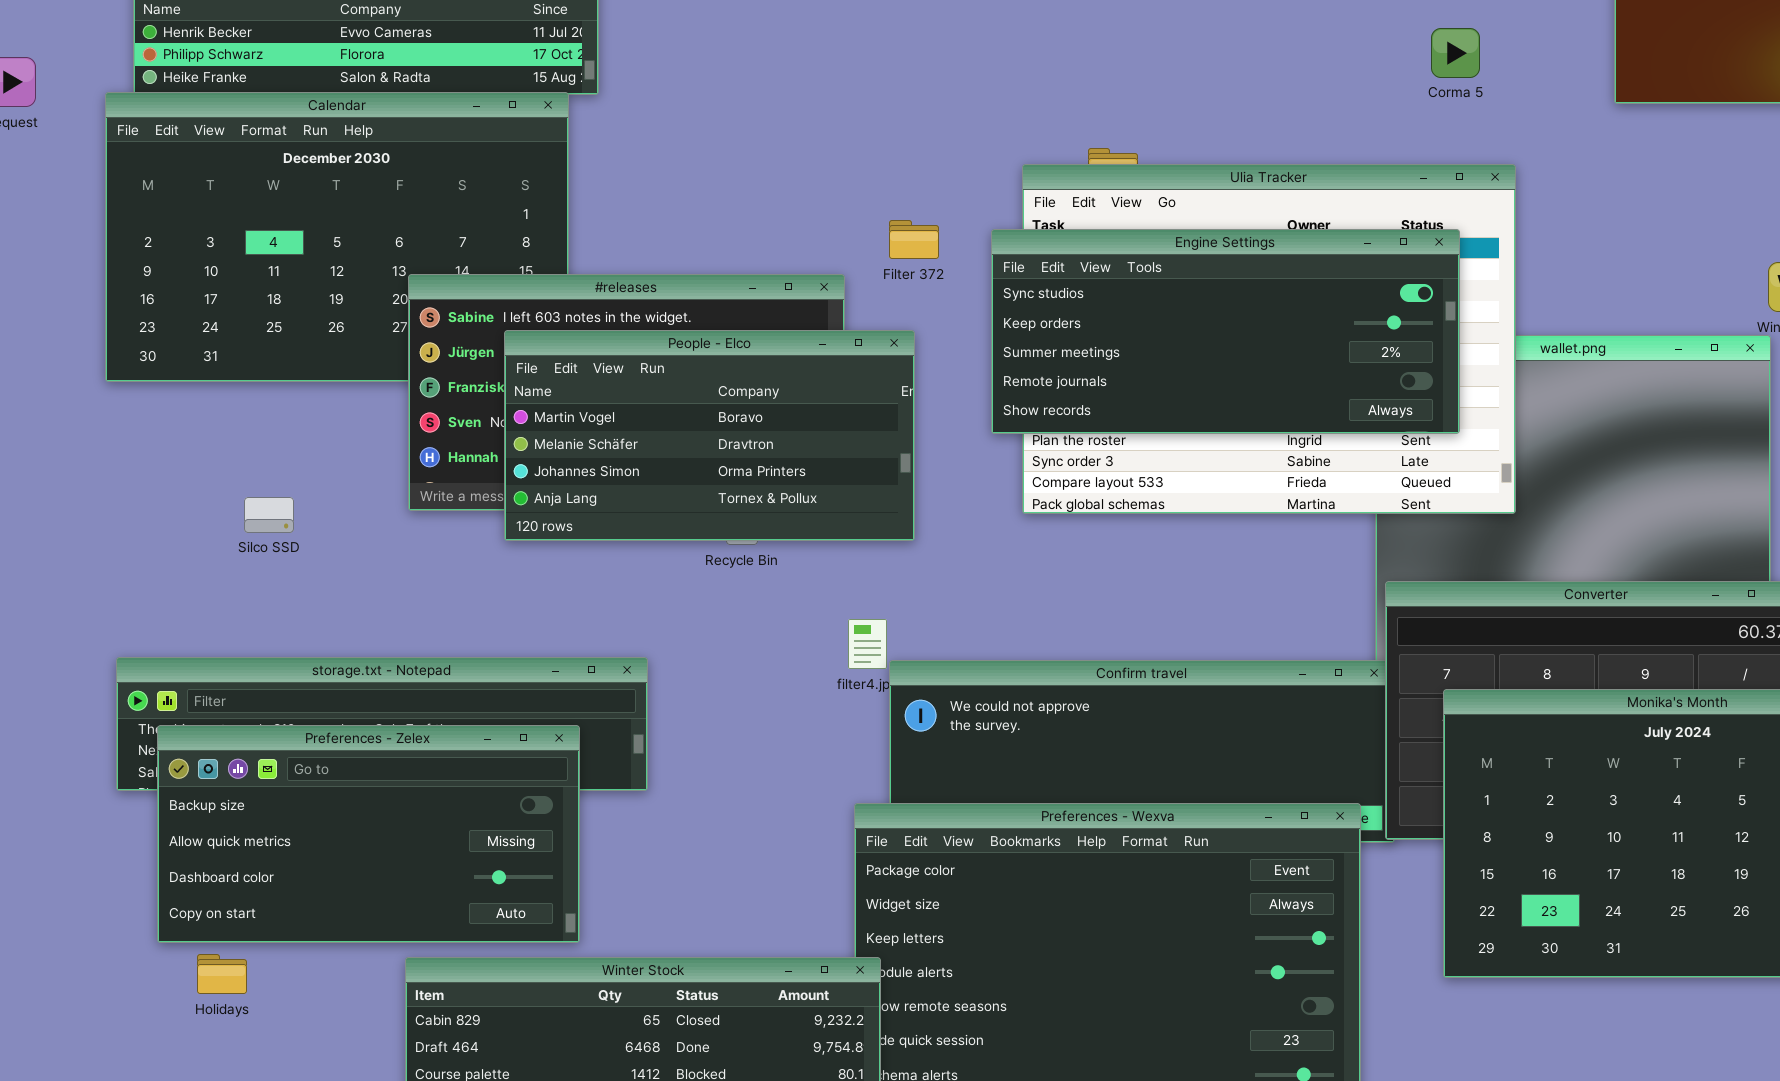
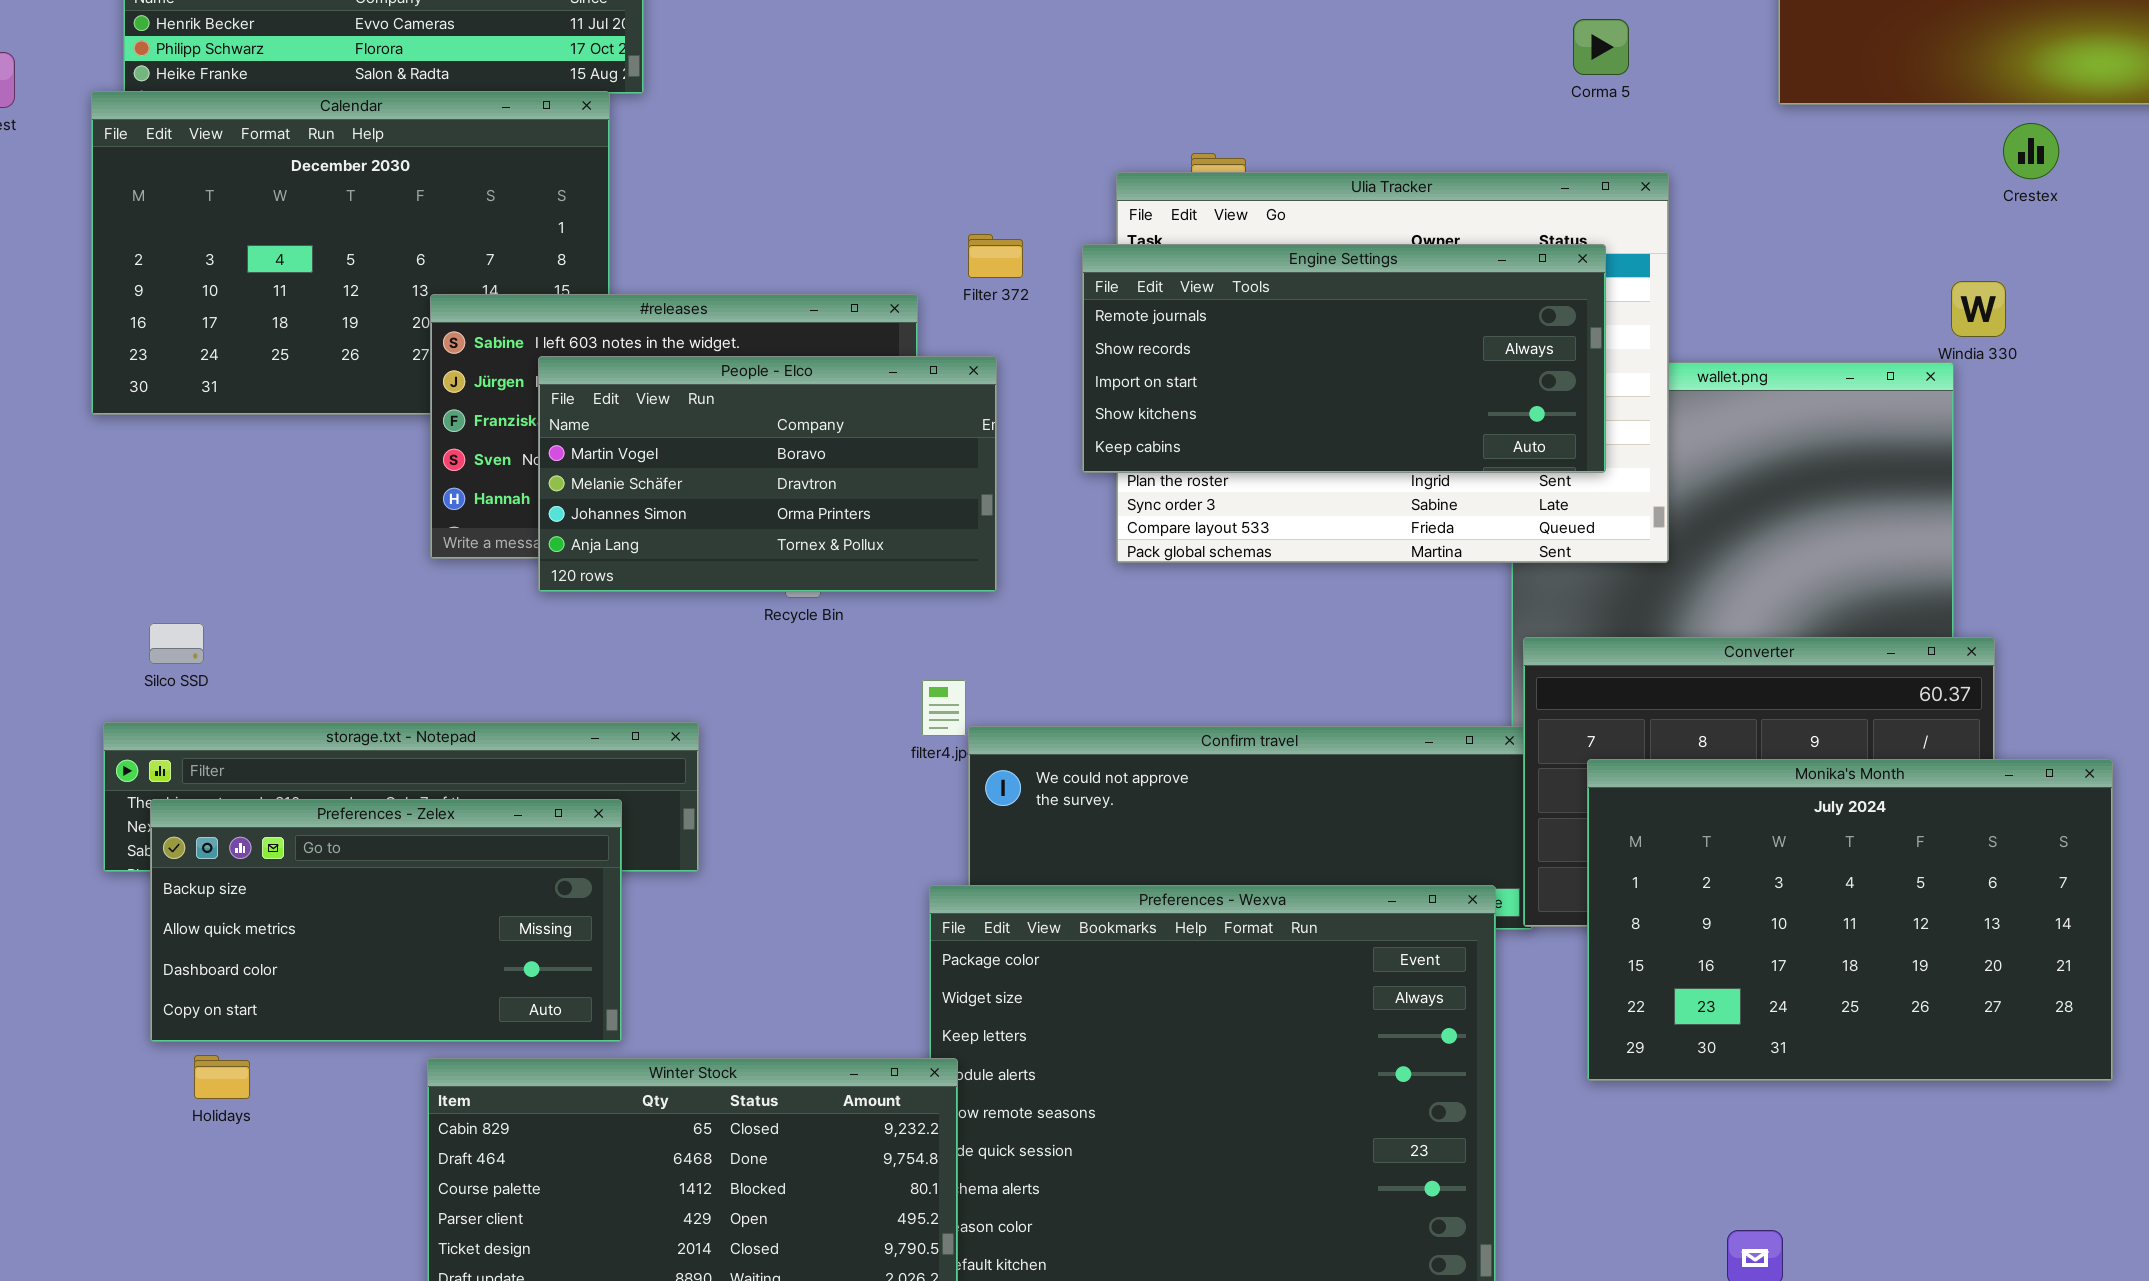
Engine Settings: [991,229,1460,434] -> [1082,244,1606,473], scrolled down 3 rows
Silco SSD: [244,497,294,533] -> [149,623,204,664], moved

